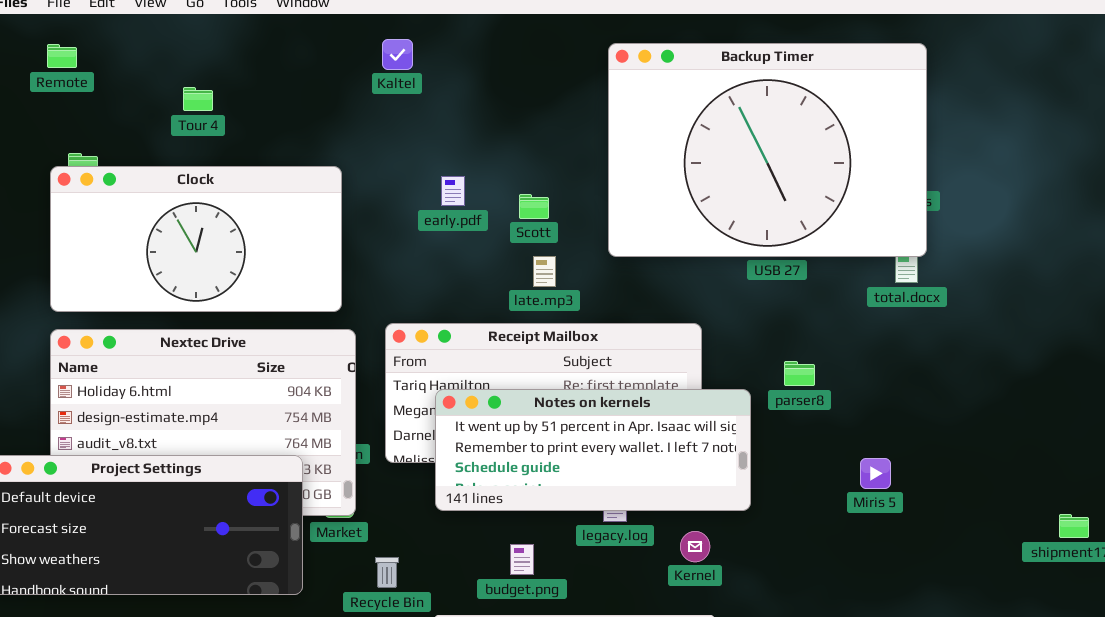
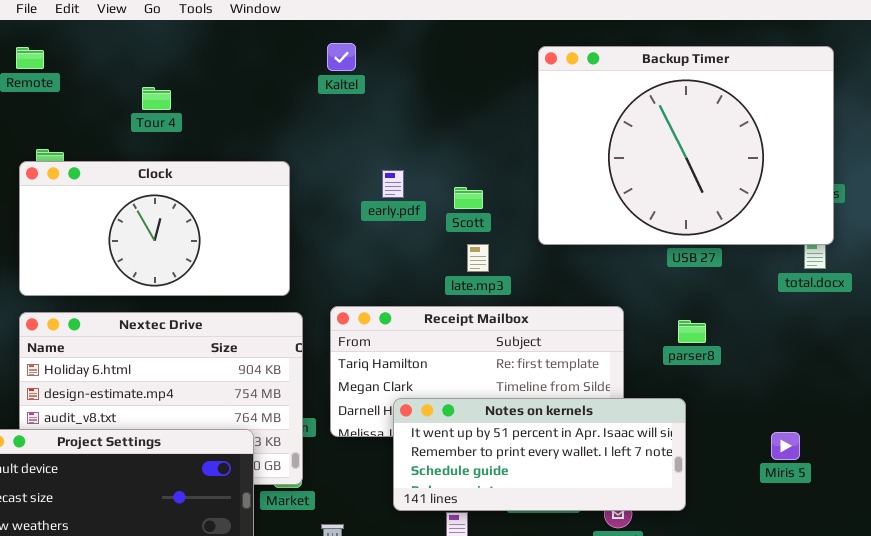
parser8: [784,361,815,386] -> [678,320,706,343], moved
Notes on kernels: [435,389,751,511] -> [393,398,686,511], moved

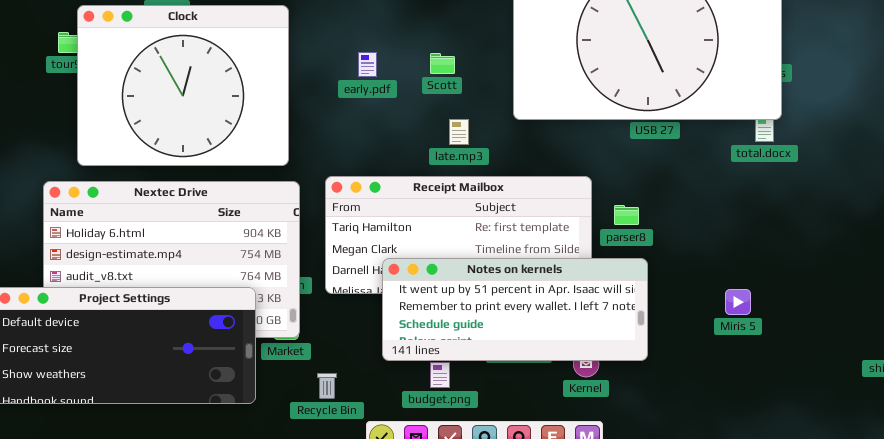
Clock: [19,161,290,296] -> [77,5,289,166], resized
early.pdf: [382,170,404,198] -> [358,52,377,77], moved
Scott: [454,187,483,209] -> [430,53,455,74], moved
parser8: [678,320,706,343] -> [614,205,639,225], moved

